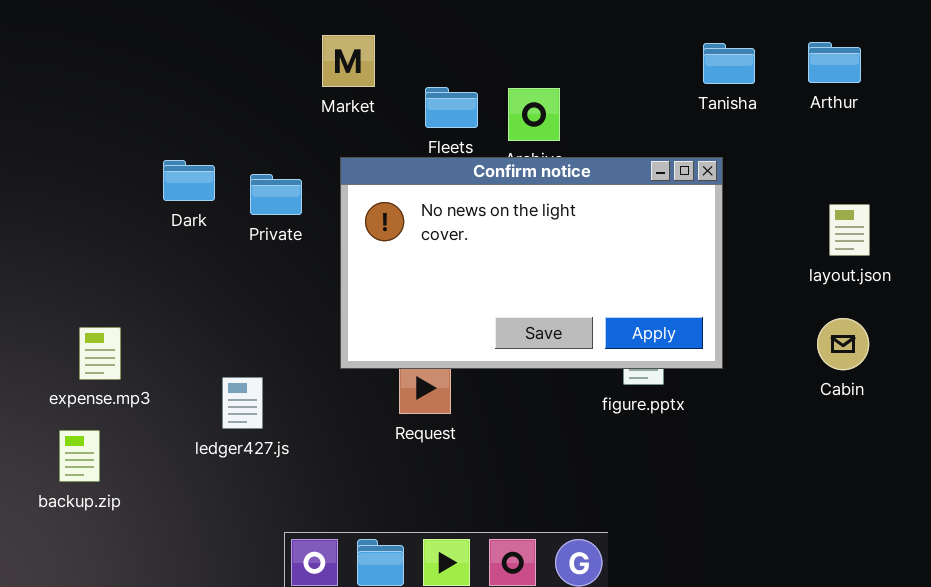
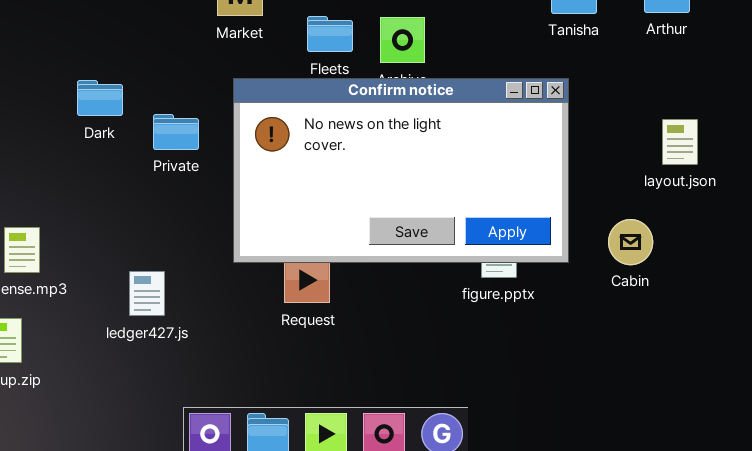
Private: [250,174,302,215] -> [153,114,199,150], moved
Cabin: [817,318,869,370] -> [608,219,653,265], moved

